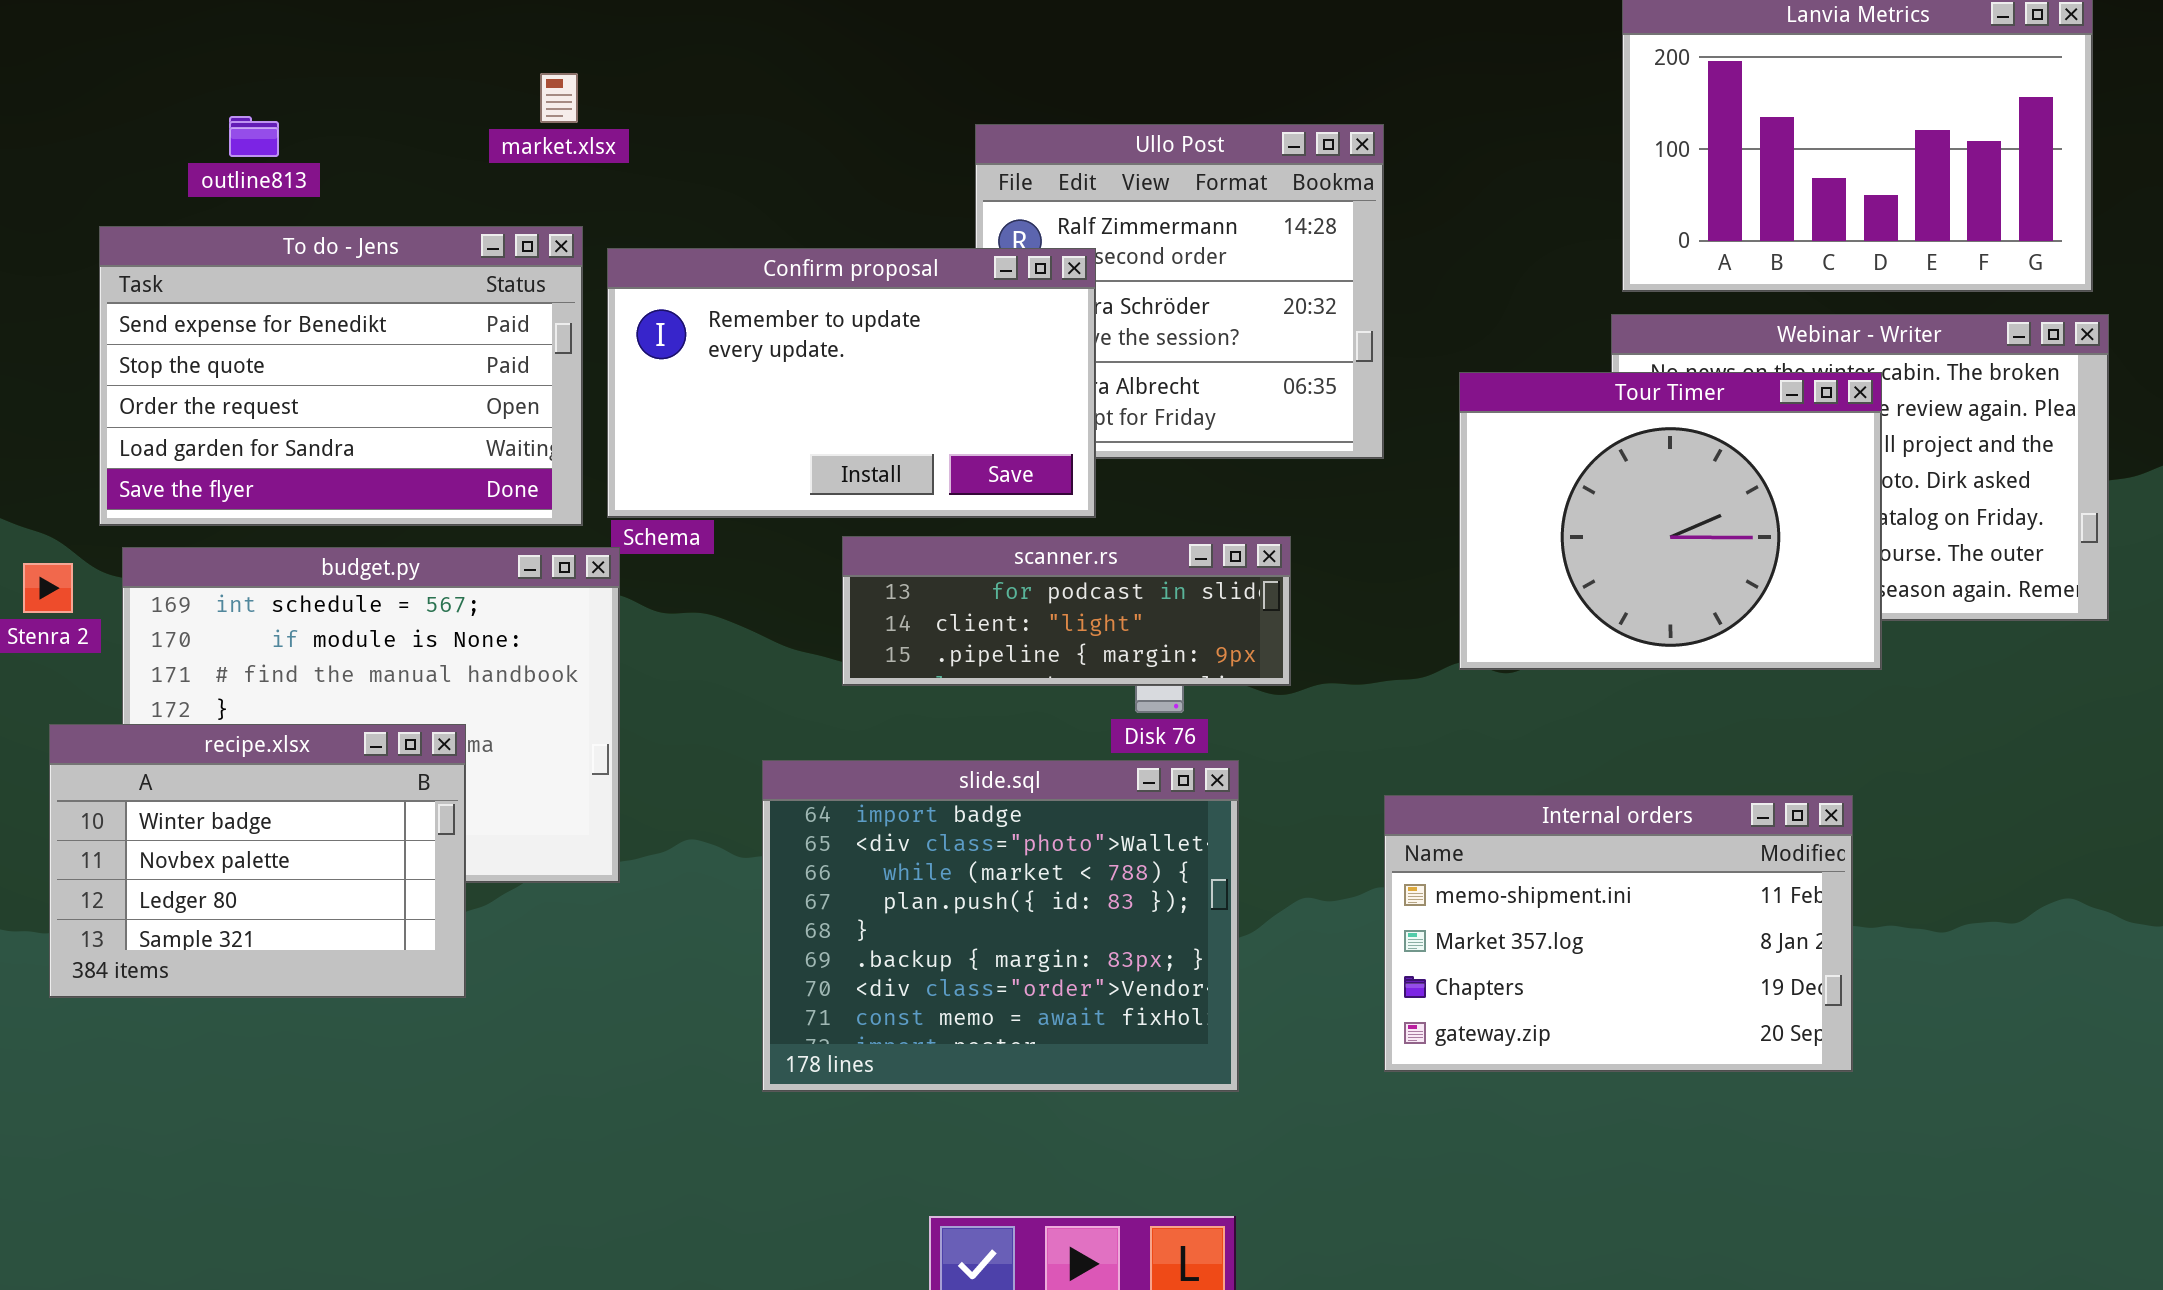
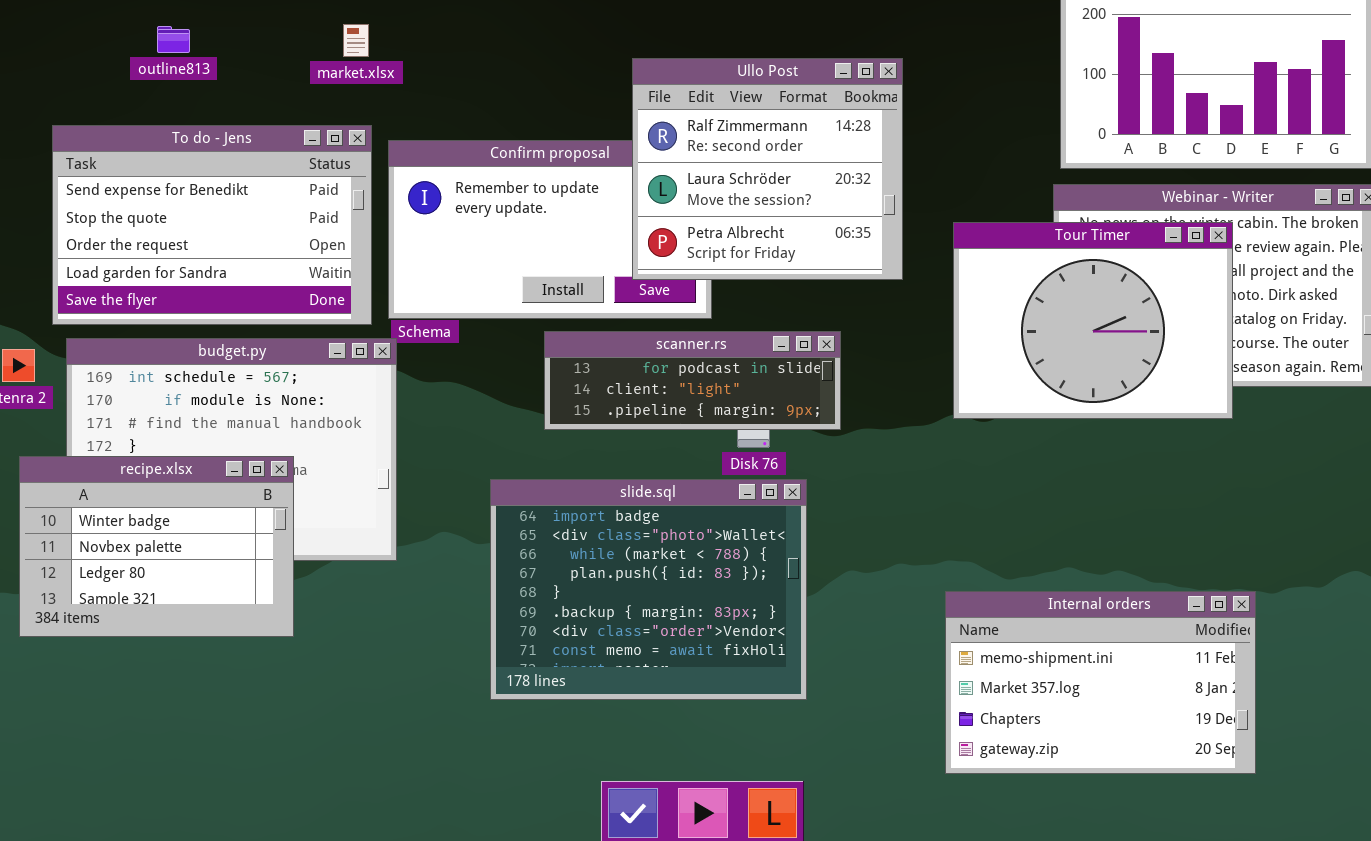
outline813: [229,116,279,157] -> [157,26,190,53], moved
Ullo Post: [975,124,1384,459] -> [632,58,903,280], raised
Internal orders: [1384,795,1853,1072] -> [945,591,1256,774], moved

